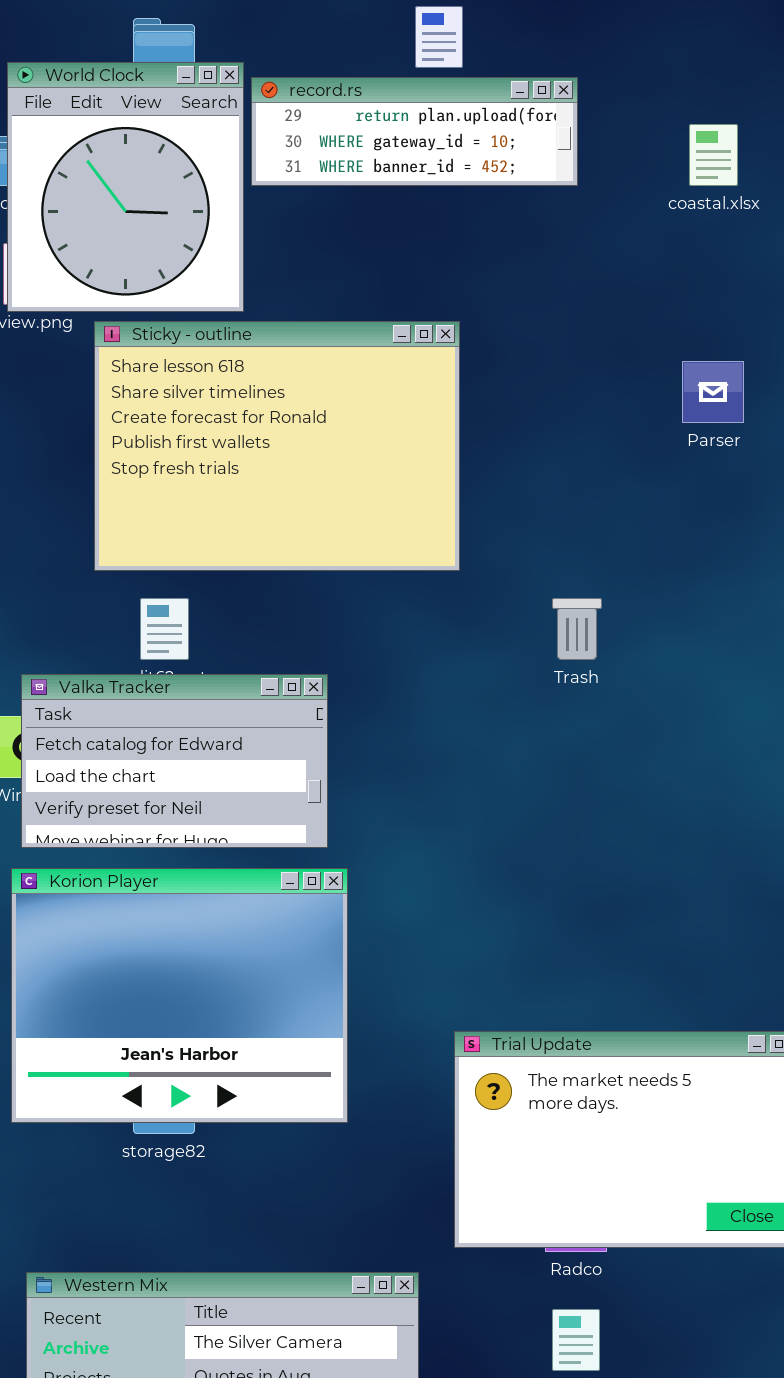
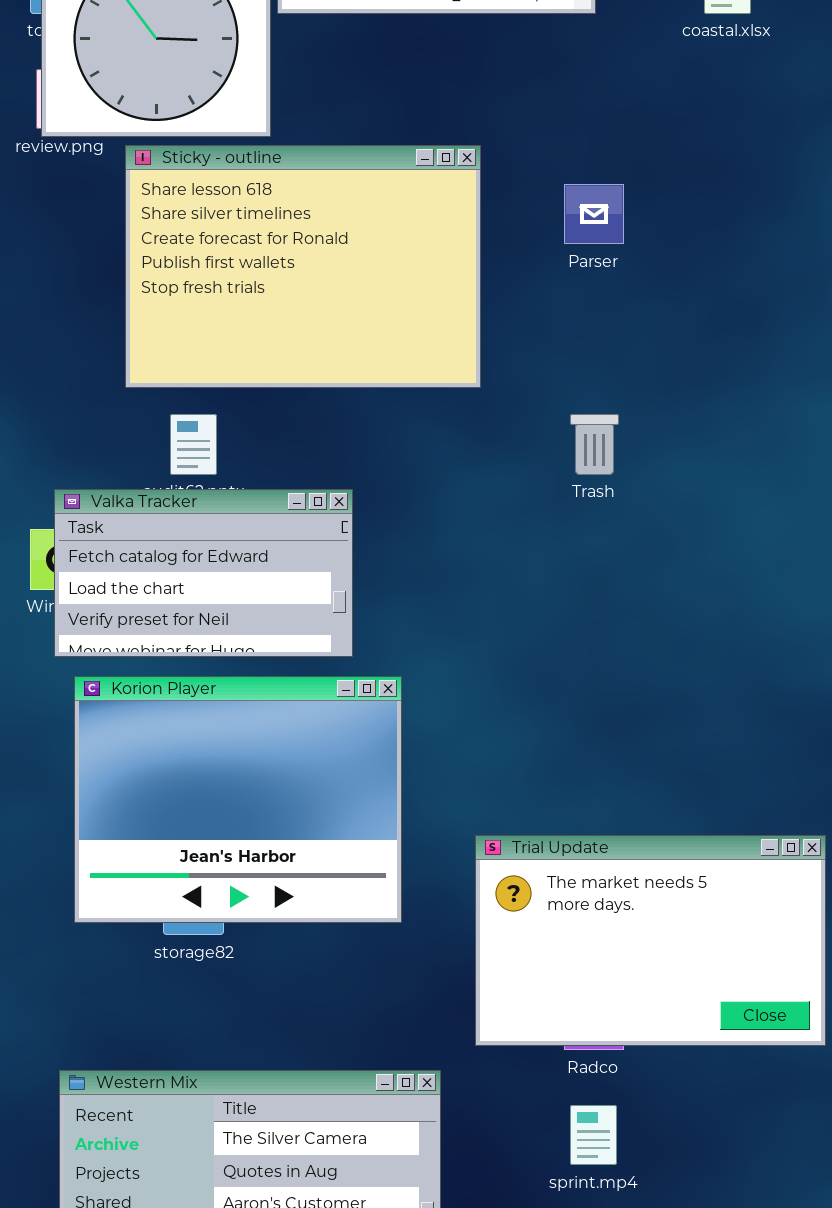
Parser: [682,361,744,423] -> [564,184,624,244], moved
Korion Player: [11,868,348,1123] -> [74,676,402,923], moved

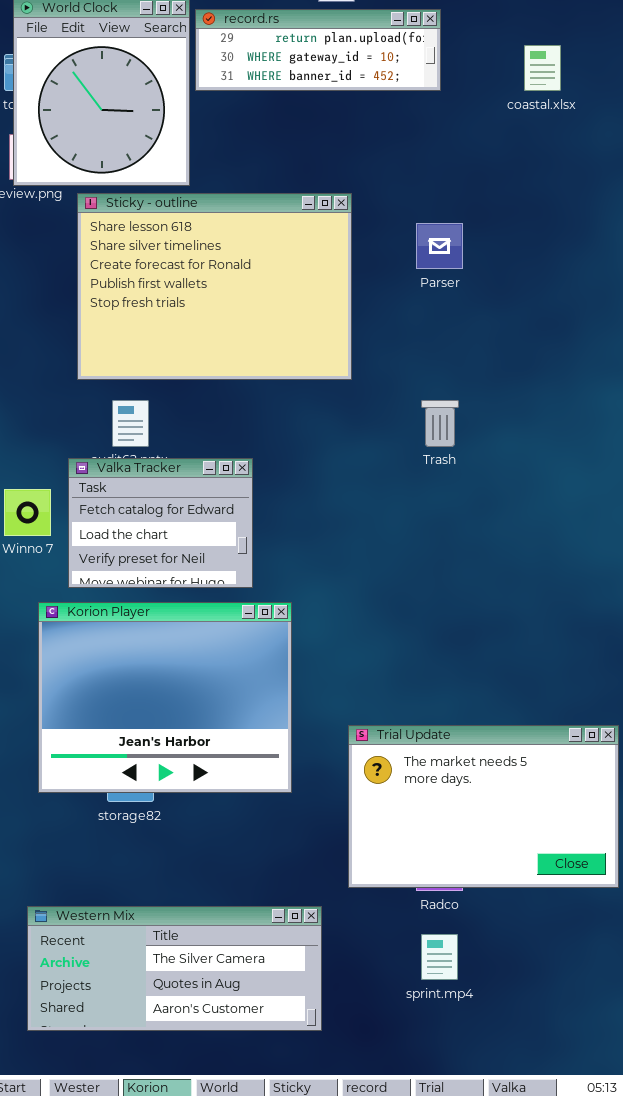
Valka Tracker: [54,489,353,657] -> [68,458,253,588], resized

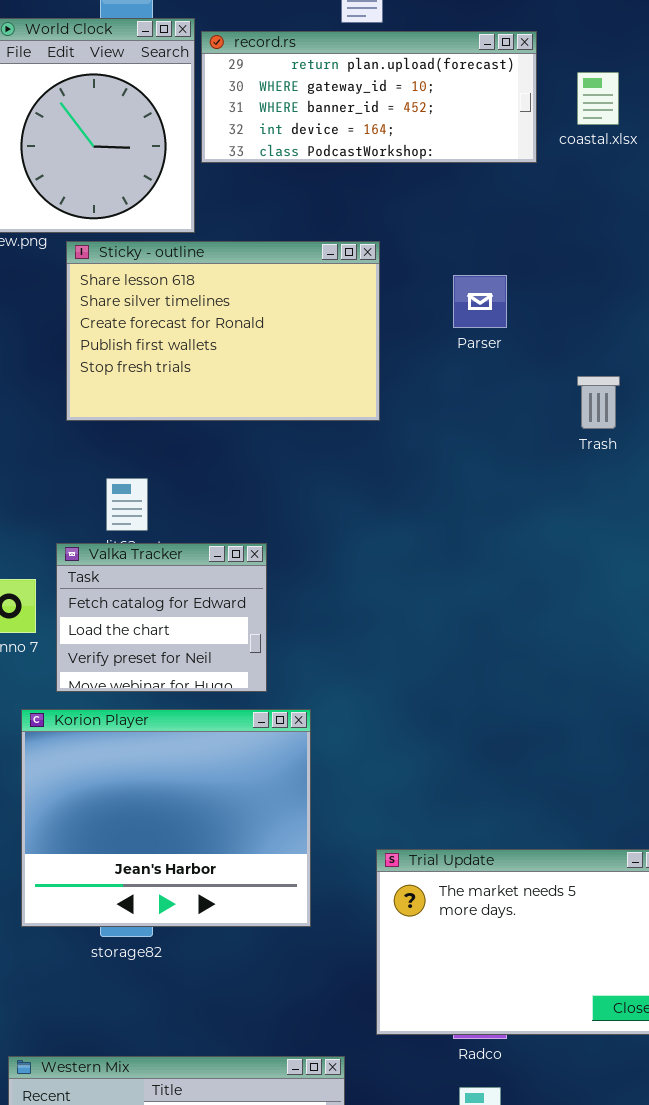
record.rs: [195,9,441,91] -> [201,31,537,163], resized
Sticky - outline: [77,193,352,380] -> [66,241,380,421], resized
Trash: [421,400,459,447] -> [577,376,620,429], moved

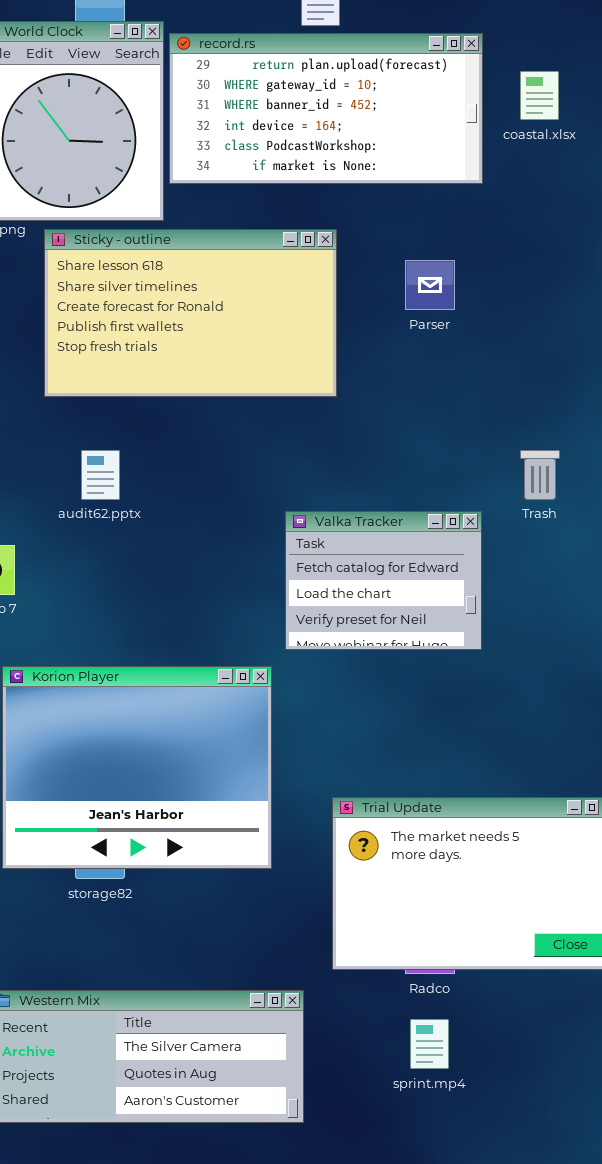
record.rs: [201,31,537,163] -> [169,33,483,184], resized
Trash: [577,376,620,429] -> [520,450,560,500], moved
Valka Tracker: [56,543,267,692] -> [285,511,482,650], moved

